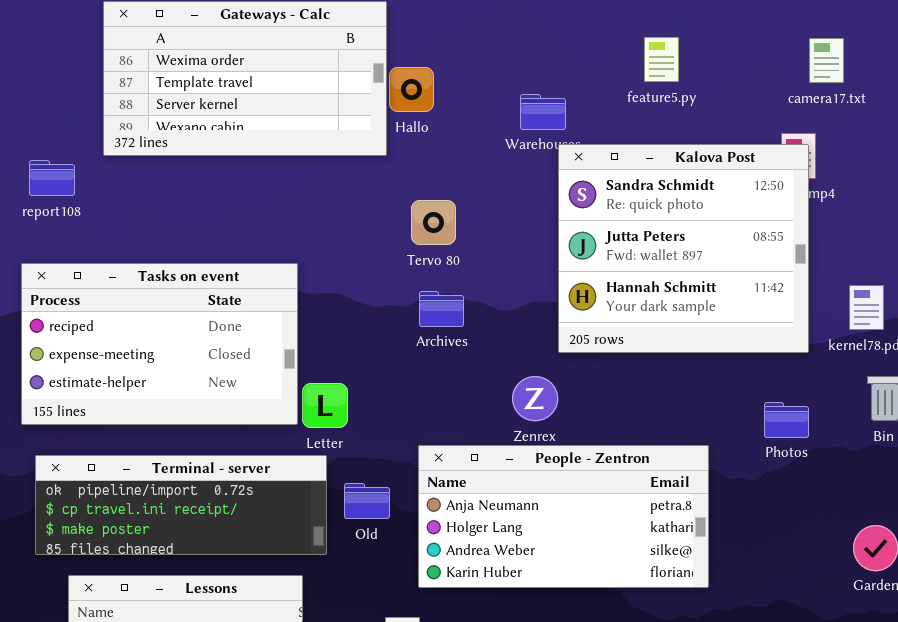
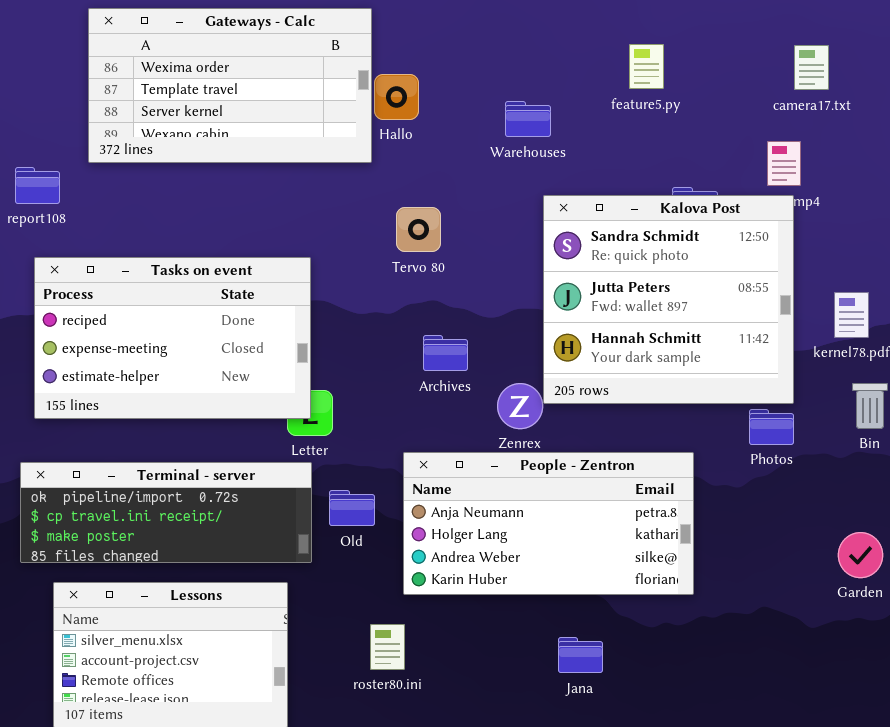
Kalova Post: [558,144,809,353] -> [543,195,794,404], moved
Tasks on event: [21,263,298,425] -> [34,257,311,419], moved
Archives: [419,291,464,327] -> [423,335,468,371], moved

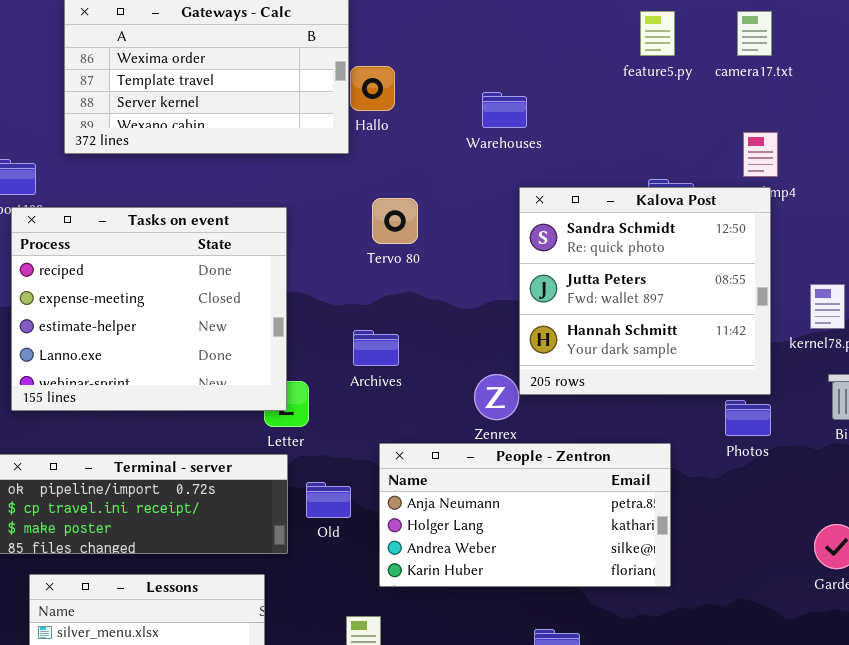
feature5.py: [629,44,664,89] -> [640,11,675,56], moved
camera17.txt: [794,45,829,90] -> [737,11,772,56], moved
Tasks on event: [34,257,311,419] -> [11,207,287,411], resized
Archives: [423,335,468,371] -> [353,330,399,366], moved

